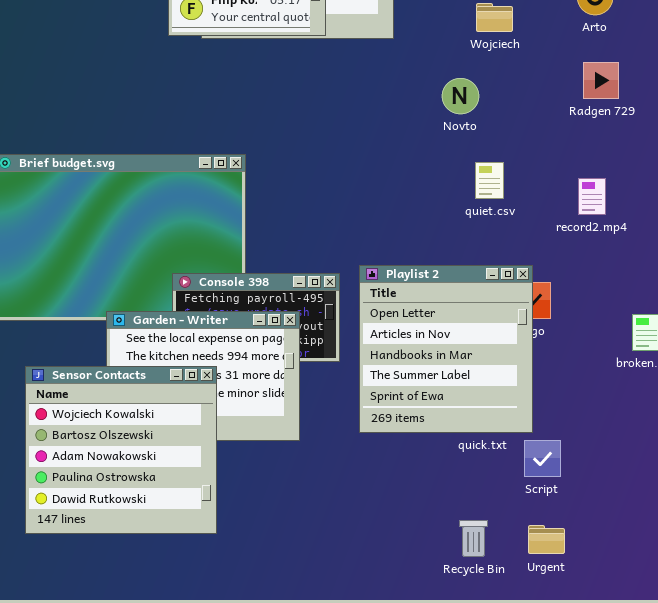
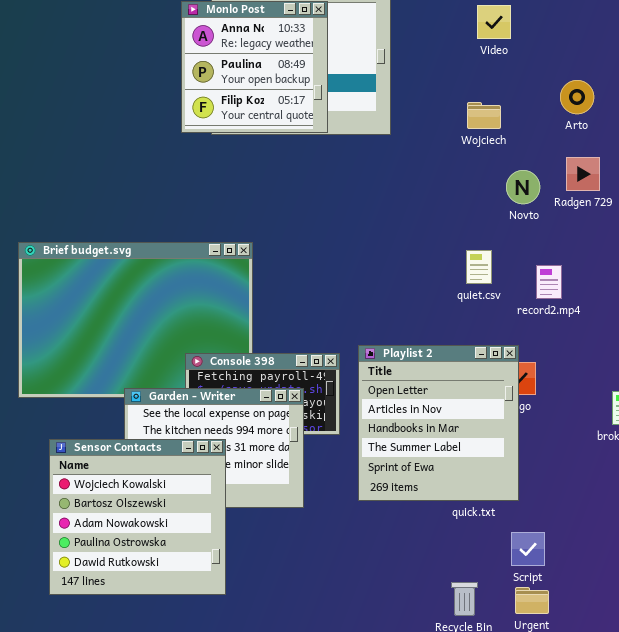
Novto: [442,78,479,114] -> [506,170,540,204], moved
record2.mp4: [578,178,606,215] -> [536,265,562,299], moved
Script: [524,440,561,477] -> [511,532,545,566], moved

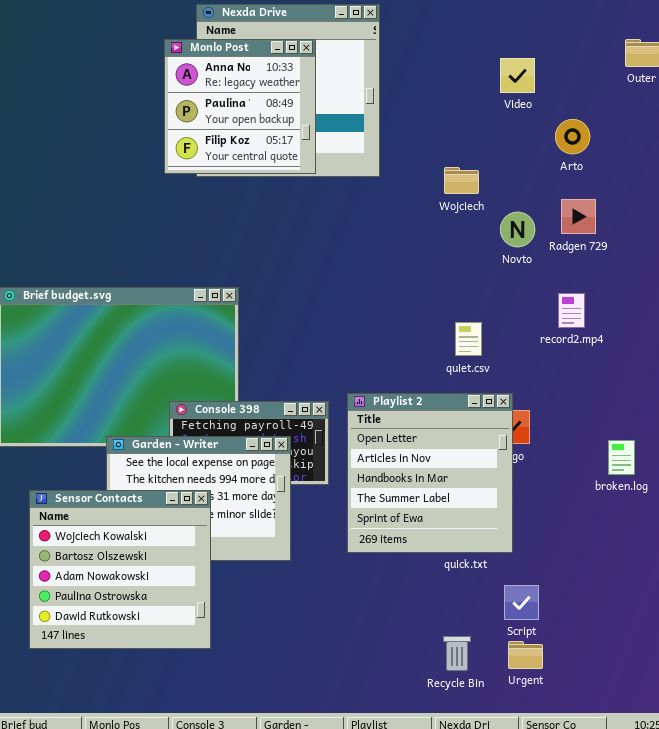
Video: [477,5,511,39] -> [500,58,535,93], moved
Wojciech: [467,102,501,129] -> [444,167,479,194], moved
quiet.csv: [466,250,492,284] -> [455,322,482,356], moved
record2.mp4: [536,265,562,299] -> [558,293,585,328], moved

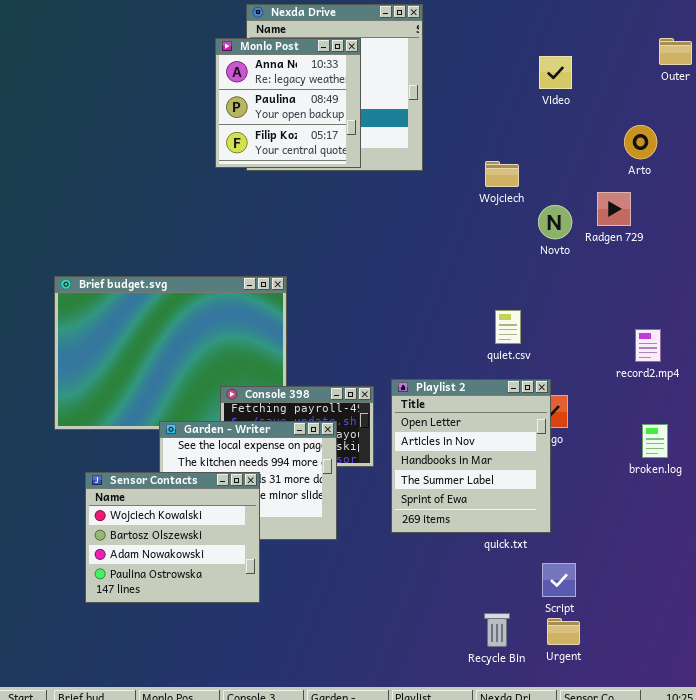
Arto: [555,119,590,154] -> [624,125,657,159], moved
record2.mp4: [558,293,585,328] -> [635,329,661,362], moved
Sensor Contacts: [29,490,211,649] -> [85,472,260,603], resized

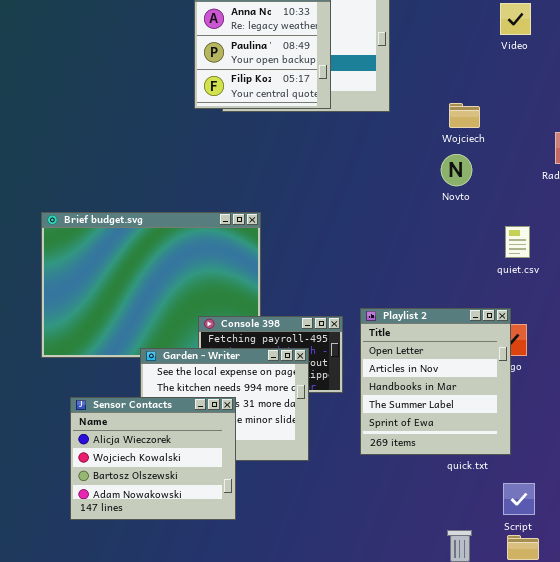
Novto: [538,205,572,239] -> [441,154,472,186], moved
quiet.csv: [495,310,521,344] -> [505,226,530,258], moved
Sensor Contacts: [85,472,260,603] -> [70,397,236,520], scrolled up 1 row

